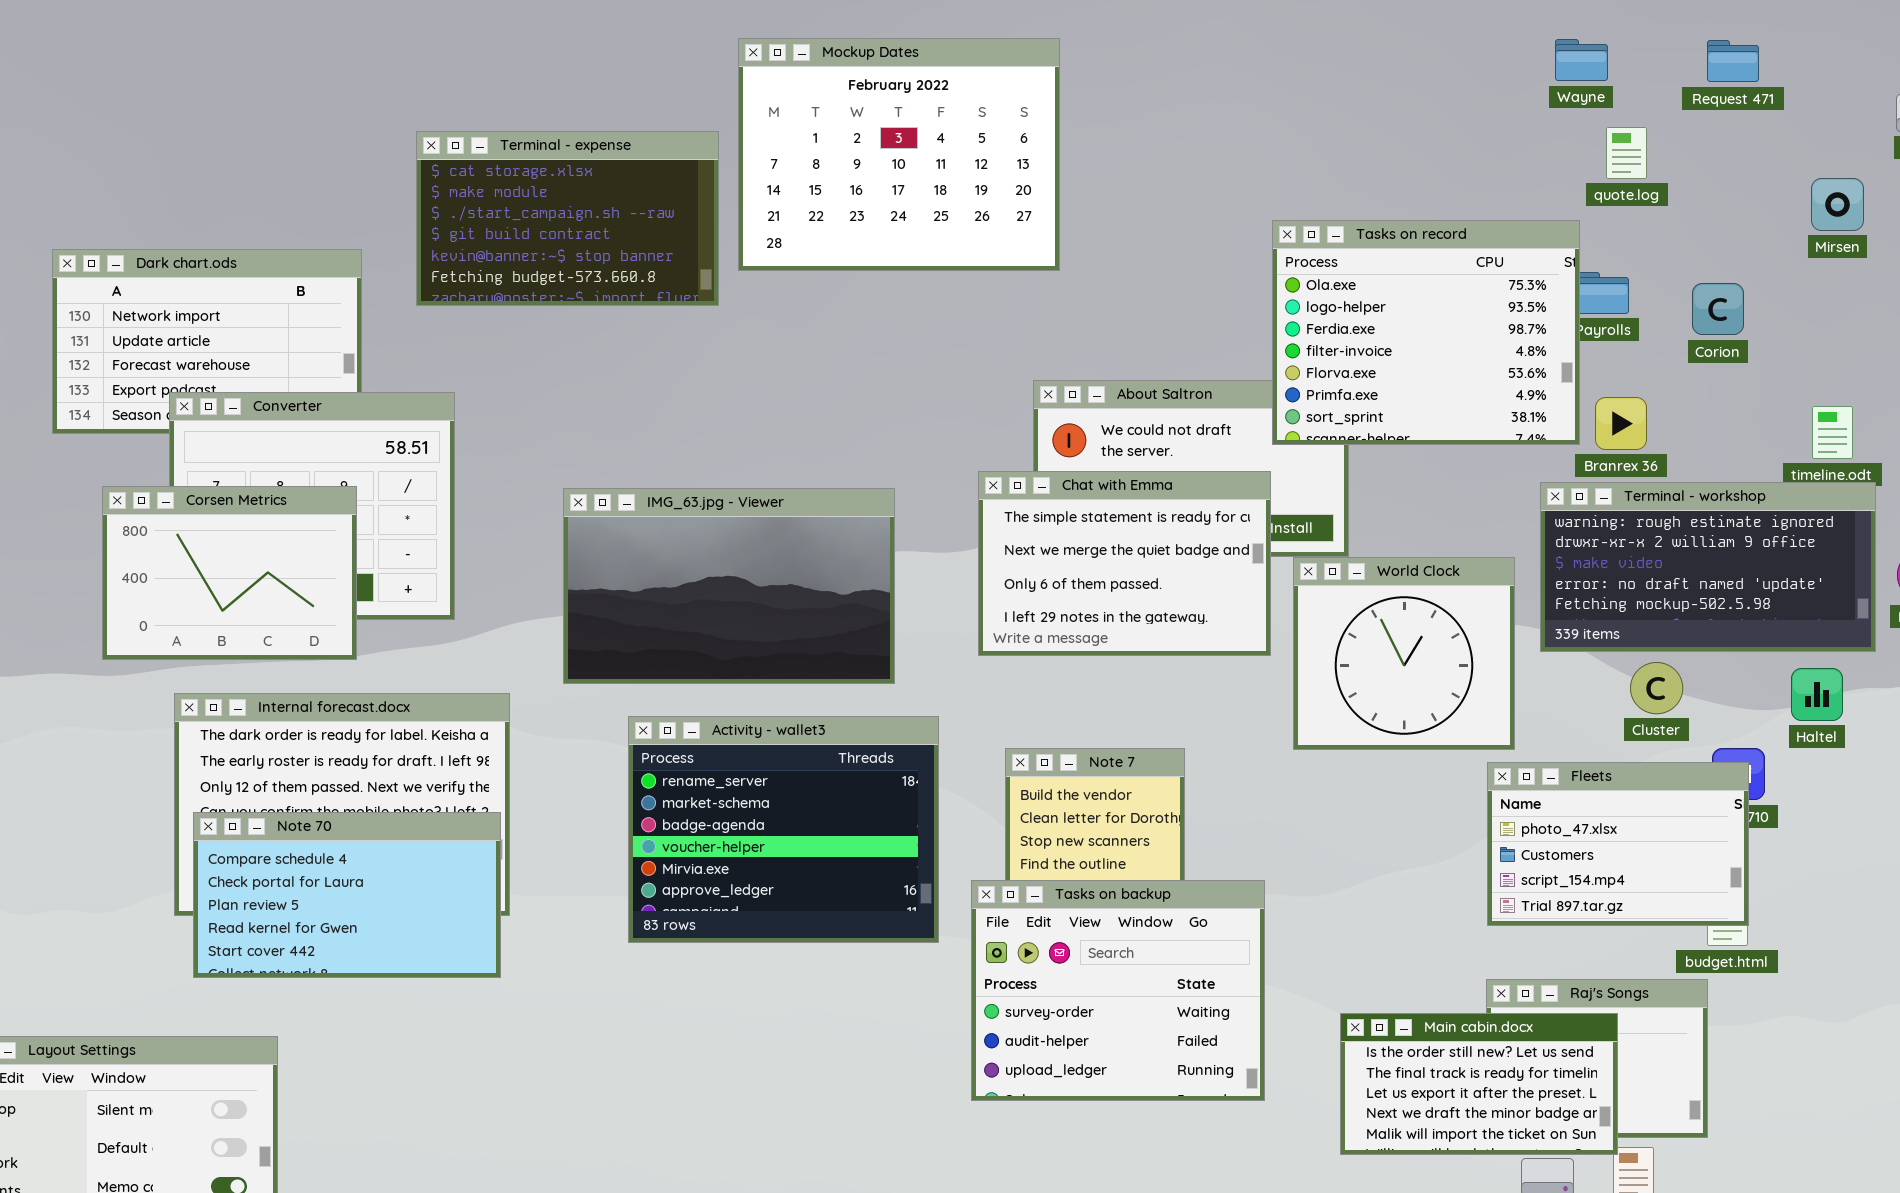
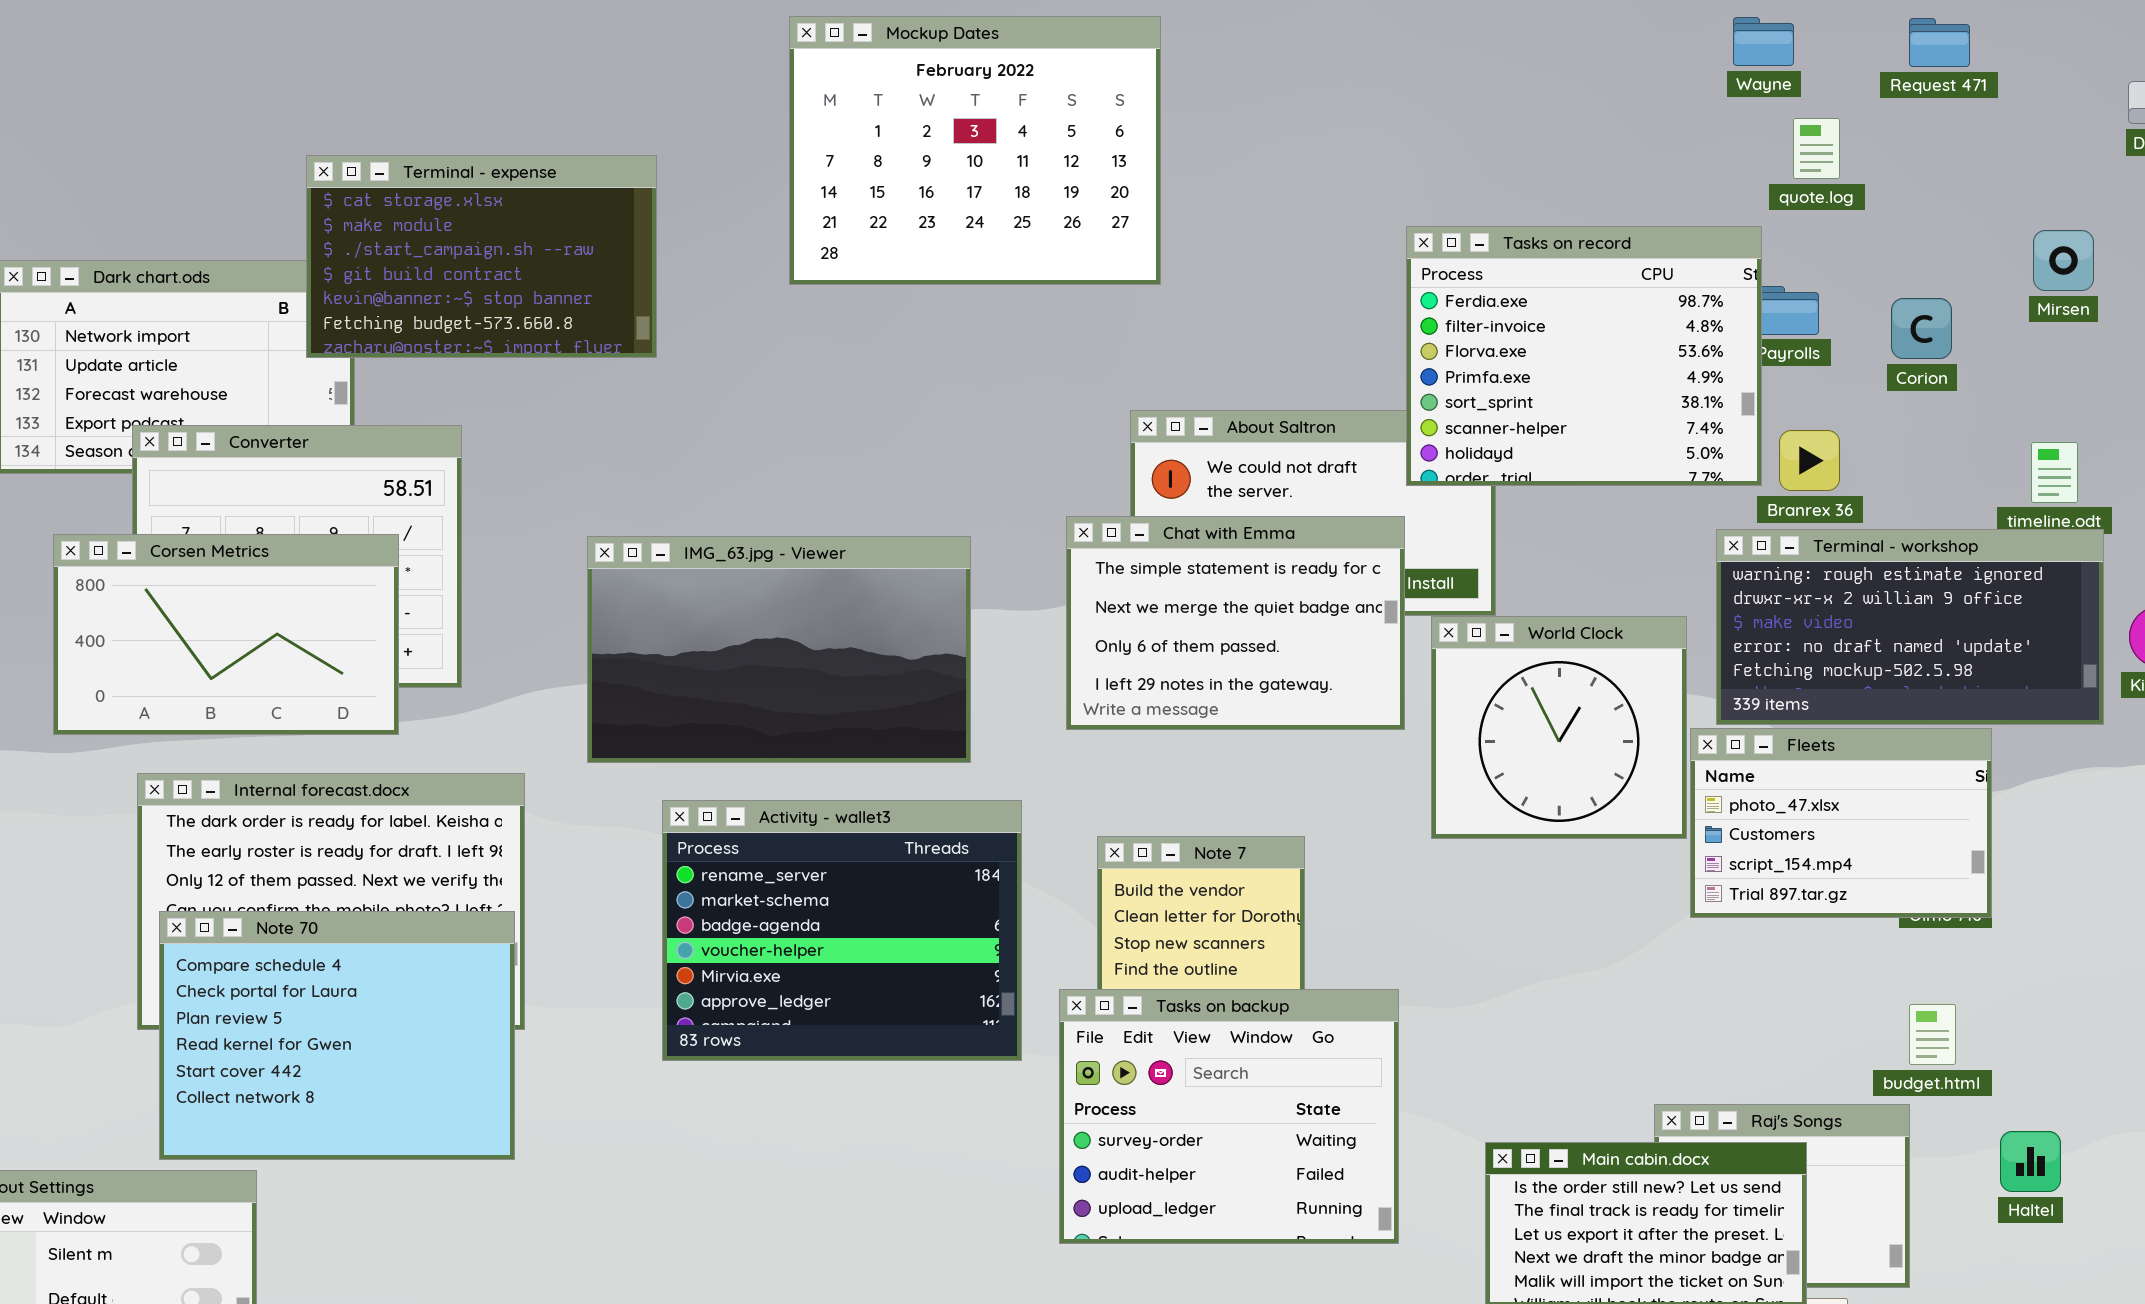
Terminal - expense: [416,131,719,306] -> [306,155,657,358], moved
Mirsen: [1811,178,1864,231] -> [2033,230,2094,291], moved
Tasks on record: [1272,220,1580,445] -> [1406,226,1762,486], scrolled down 2 rows
Corsen Metrics: [102,486,357,660] -> [53,534,399,735], resized
Haltel: [1791,668,1843,721] -> [2000,1131,2061,1192], moved
Fleets: [1487,762,1749,926] -> [1690,728,1992,918], moved
Note 70: [193,812,501,978] -> [159,911,515,1160], resized

